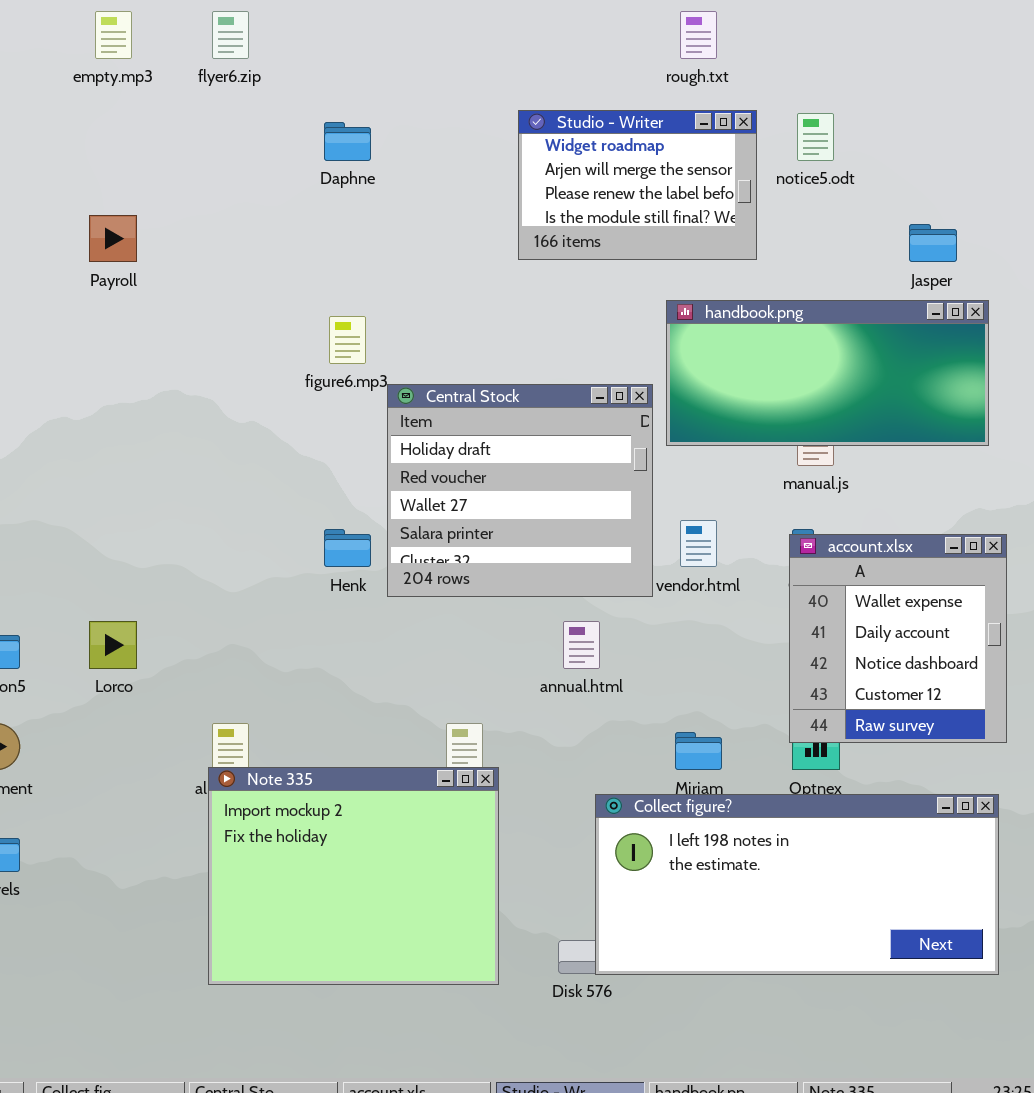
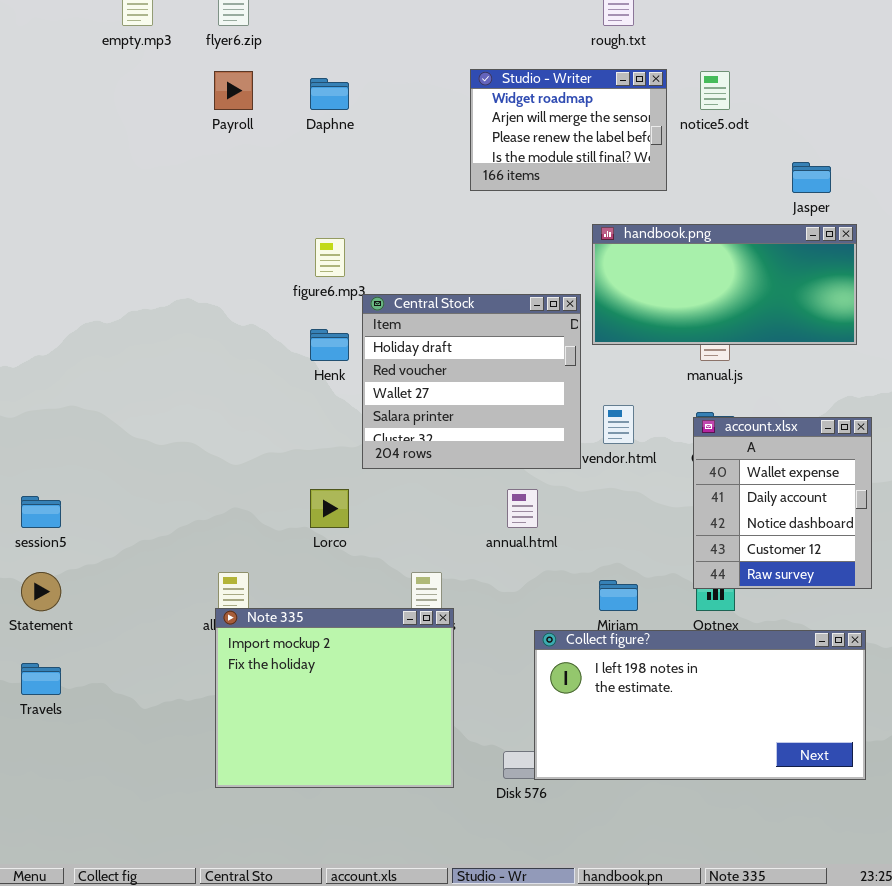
Payroll: [89,215,137,262] -> [214,71,253,110], moved
Henk: [324,529,371,567] -> [310,329,349,361], moved
Lorco: [89,621,137,669] -> [310,489,349,528], moved

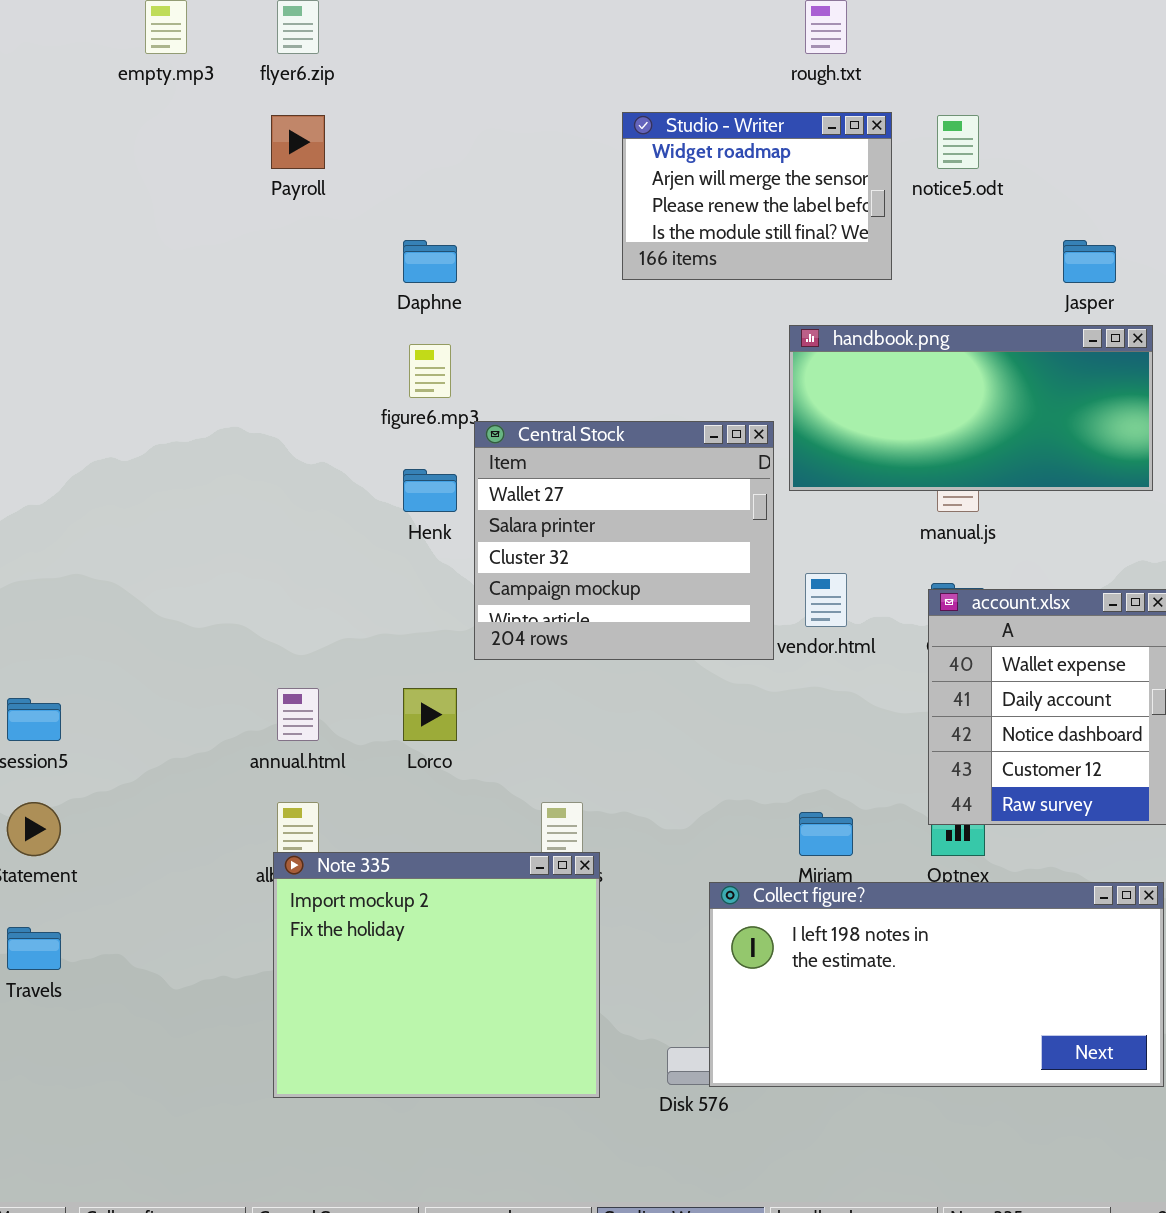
Daphne: [310,78,349,110] -> [403,240,457,283], moved
Central Stock: [362,294,581,469] -> [474,421,774,660], scrolled down 2 rows
annual.html: [507,489,538,528] -> [277,688,319,741], moved

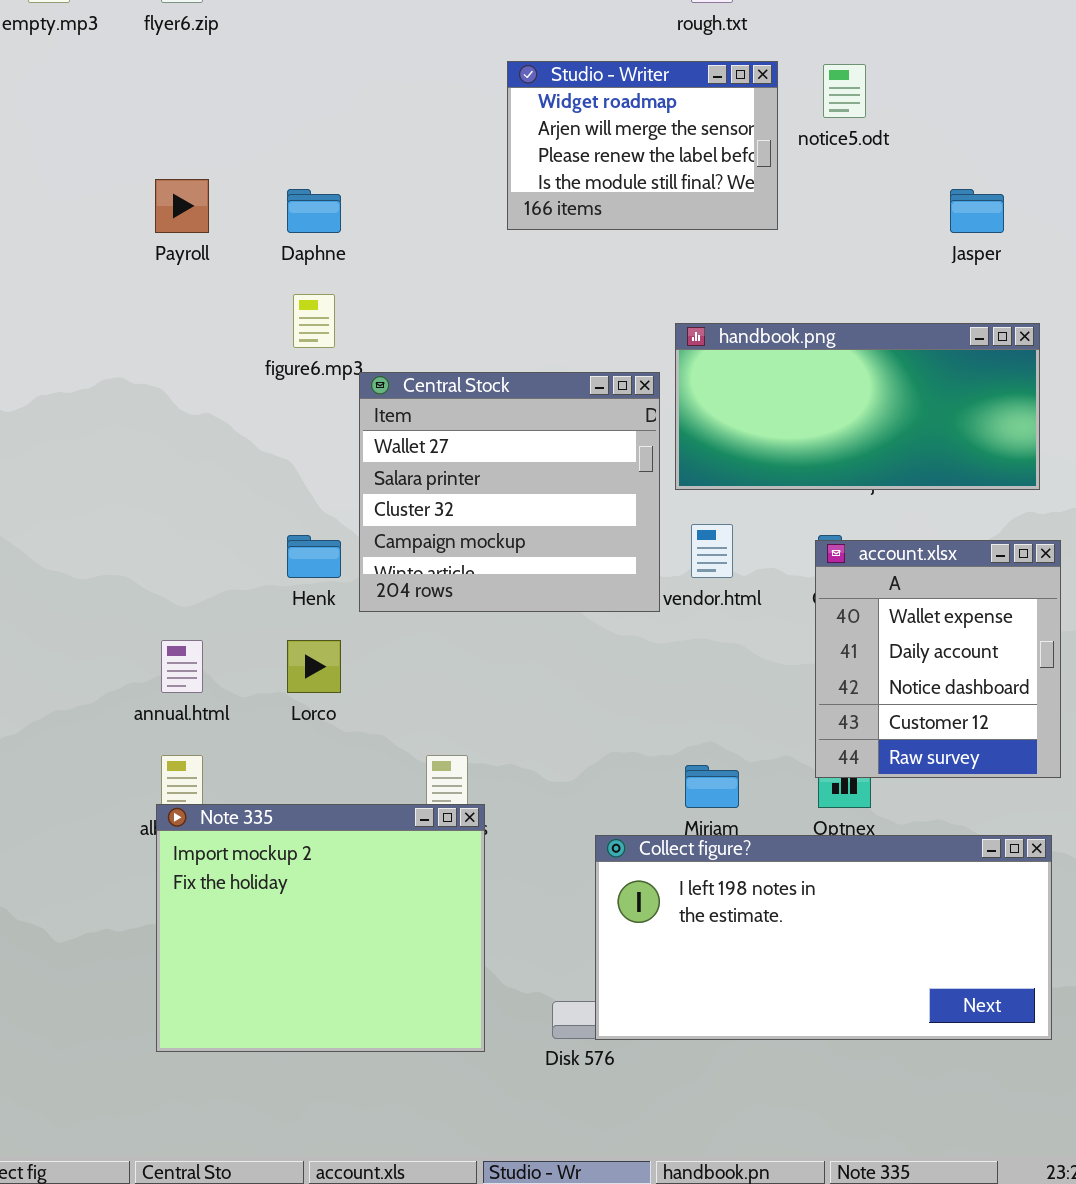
Payroll: [271,115,325,169] -> [155,179,209,233], moved
handbook.png: [789,325,1153,491] -> [675,323,1040,490], moved
Henk: [403,469,457,512] -> [287,535,341,578], moved

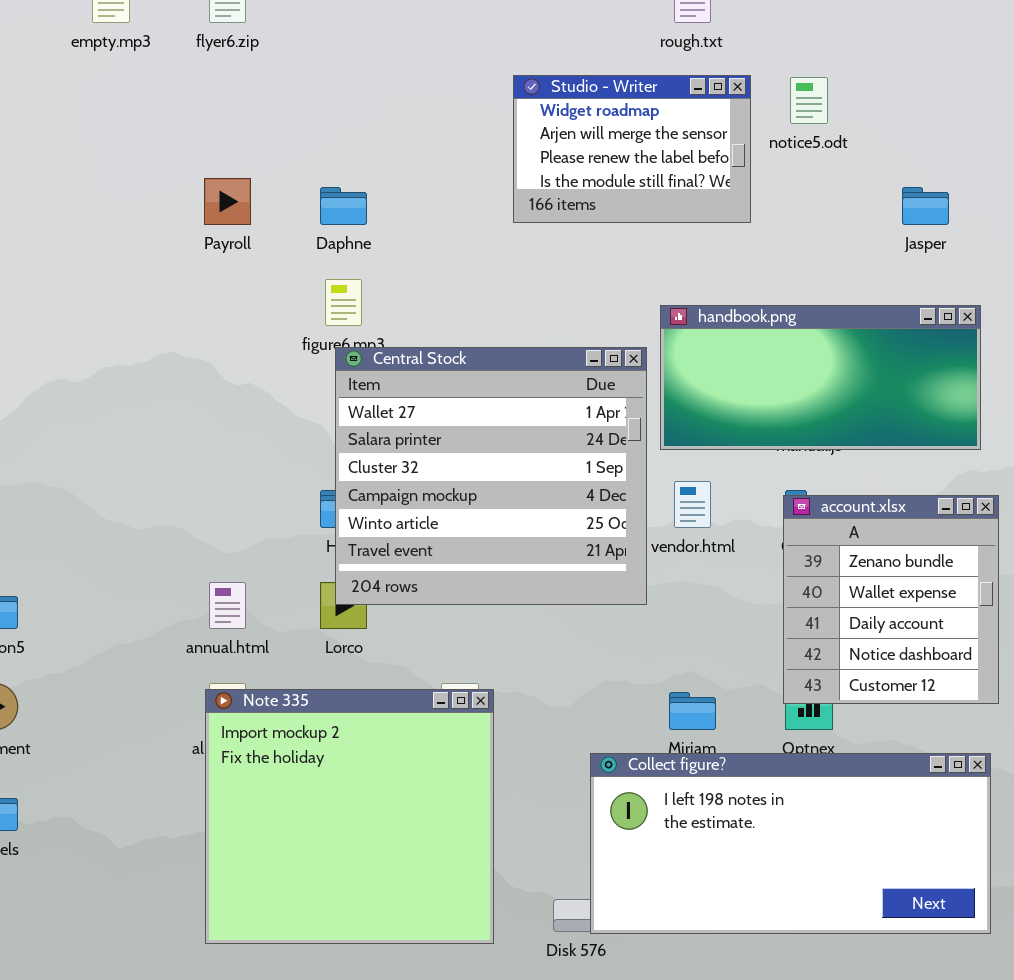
Central Stock: [359,372,660,612] -> [335,347,647,605], resized
account.xlsx: [815,540,1061,778] -> [783,495,999,704], scrolled up 1 row
Note 335: [156,804,485,1052] -> [205,689,494,944], resized

